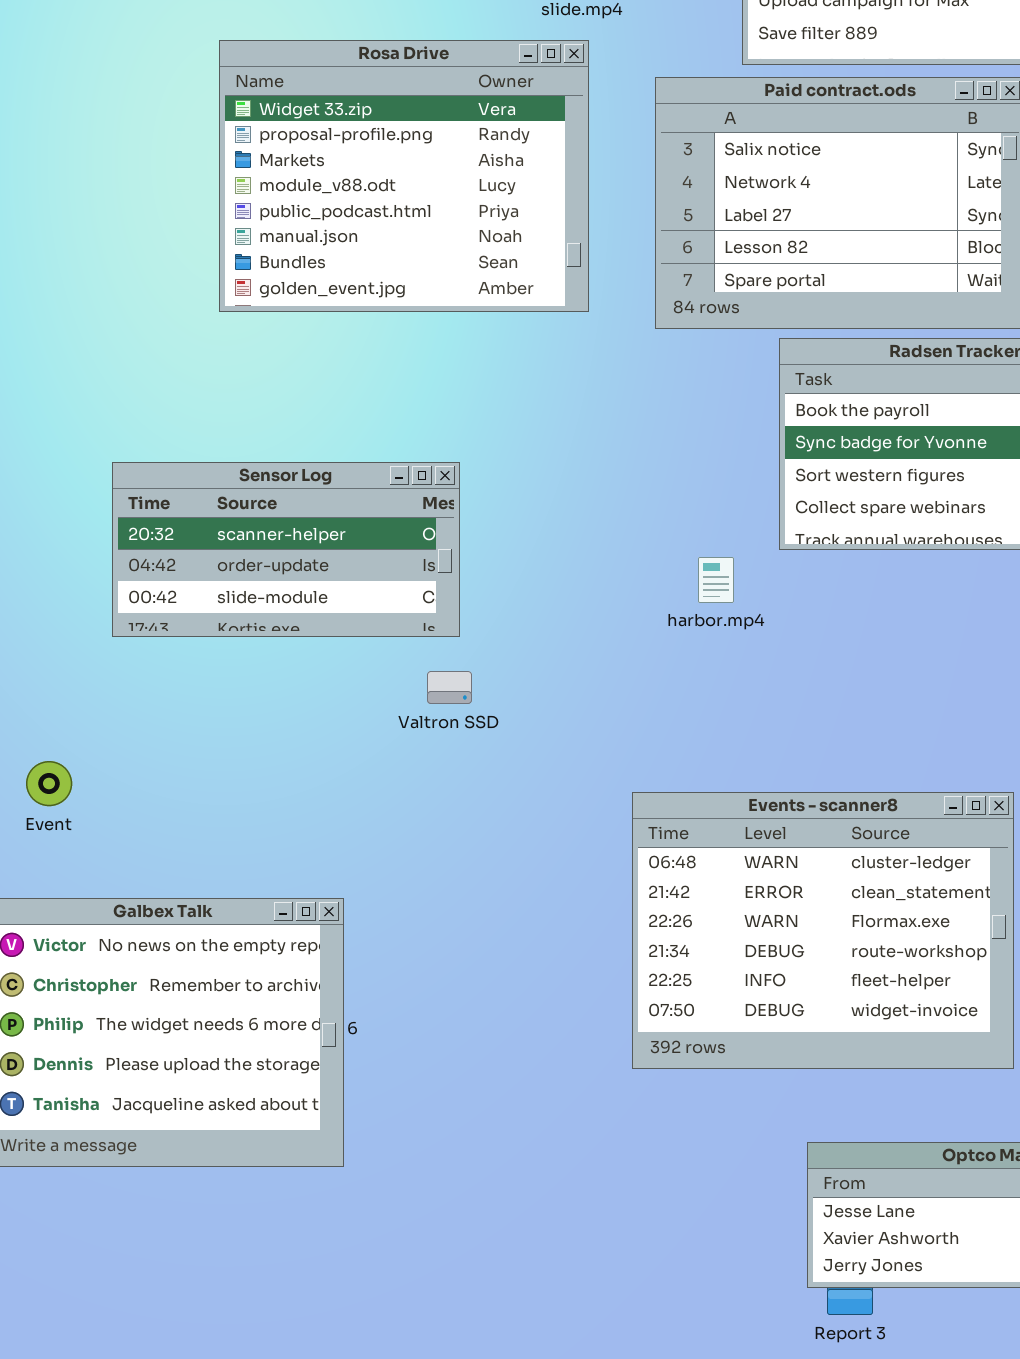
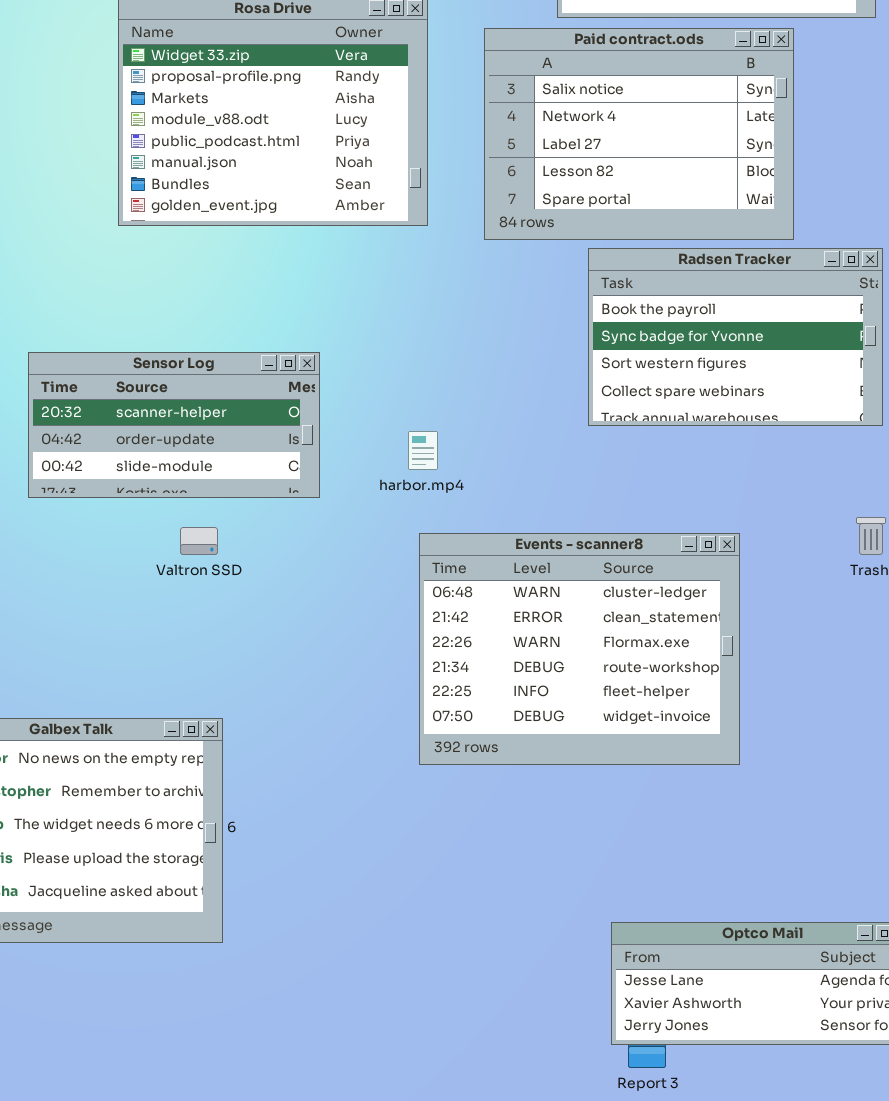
harbor.mp4: [698,557,734,603] -> [408,431,438,470], moved
Valtron SSD: [427,671,472,704] -> [180,527,218,555], moved
Events - scanner8: [632,792,1014,1069] -> [419,533,740,765], moved

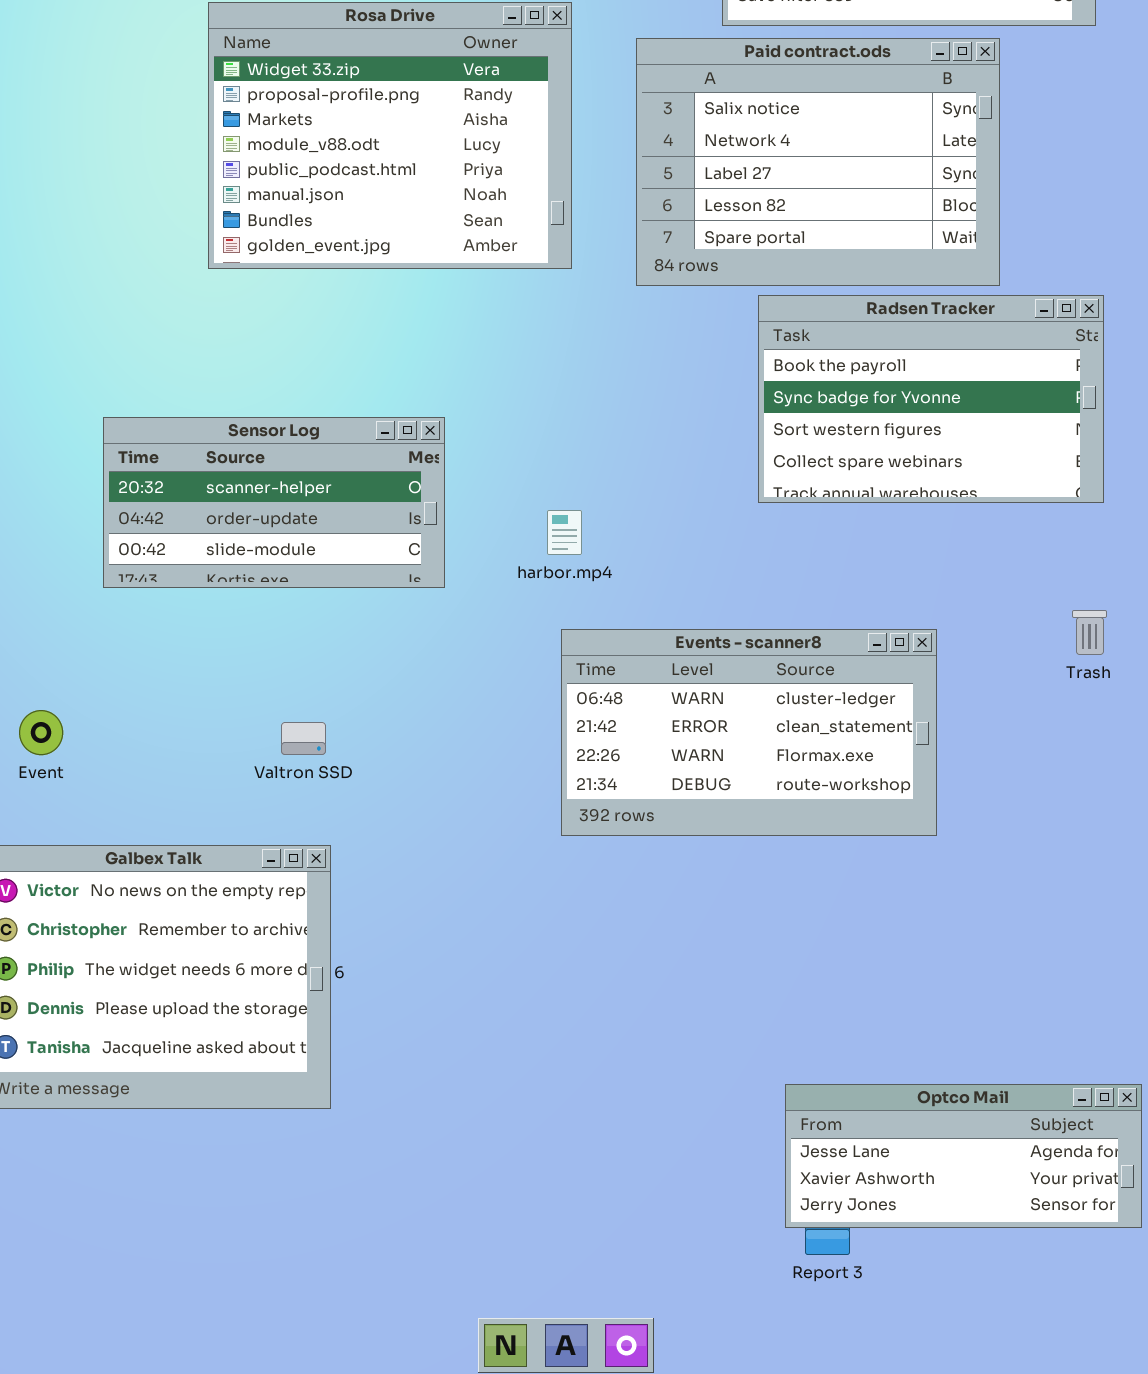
Valtron SSD: [180,527,218,555] -> [281,722,326,755], moved
Events - scanner8: [419,533,740,765] -> [561,629,937,836], resized

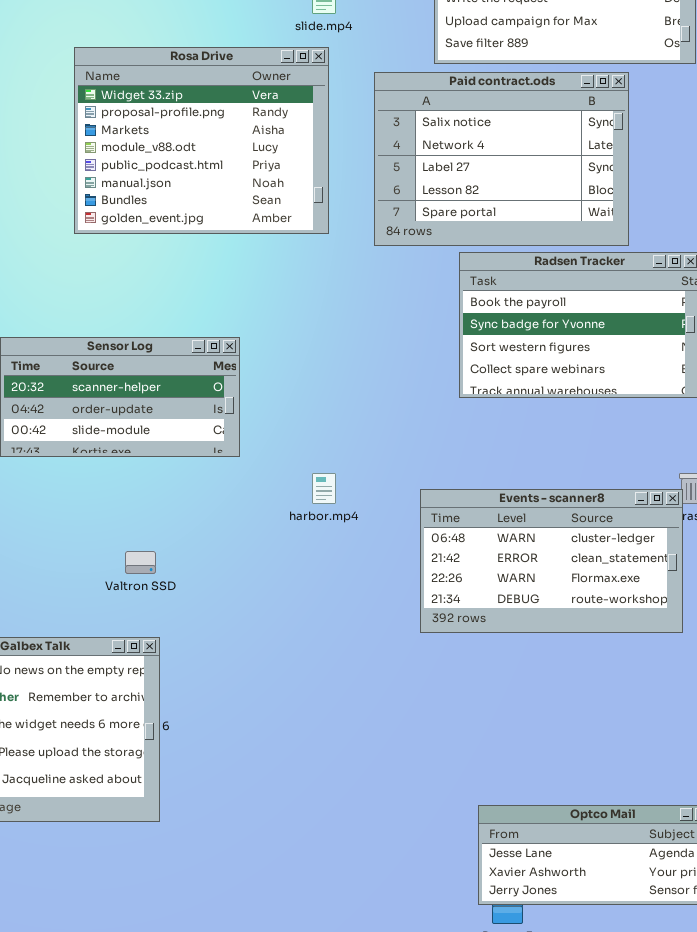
harbor.mp4: [547,510,582,555] -> [312,473,336,504], moved
Events - scanner8: [561,629,937,836] -> [420,489,683,633], moved

